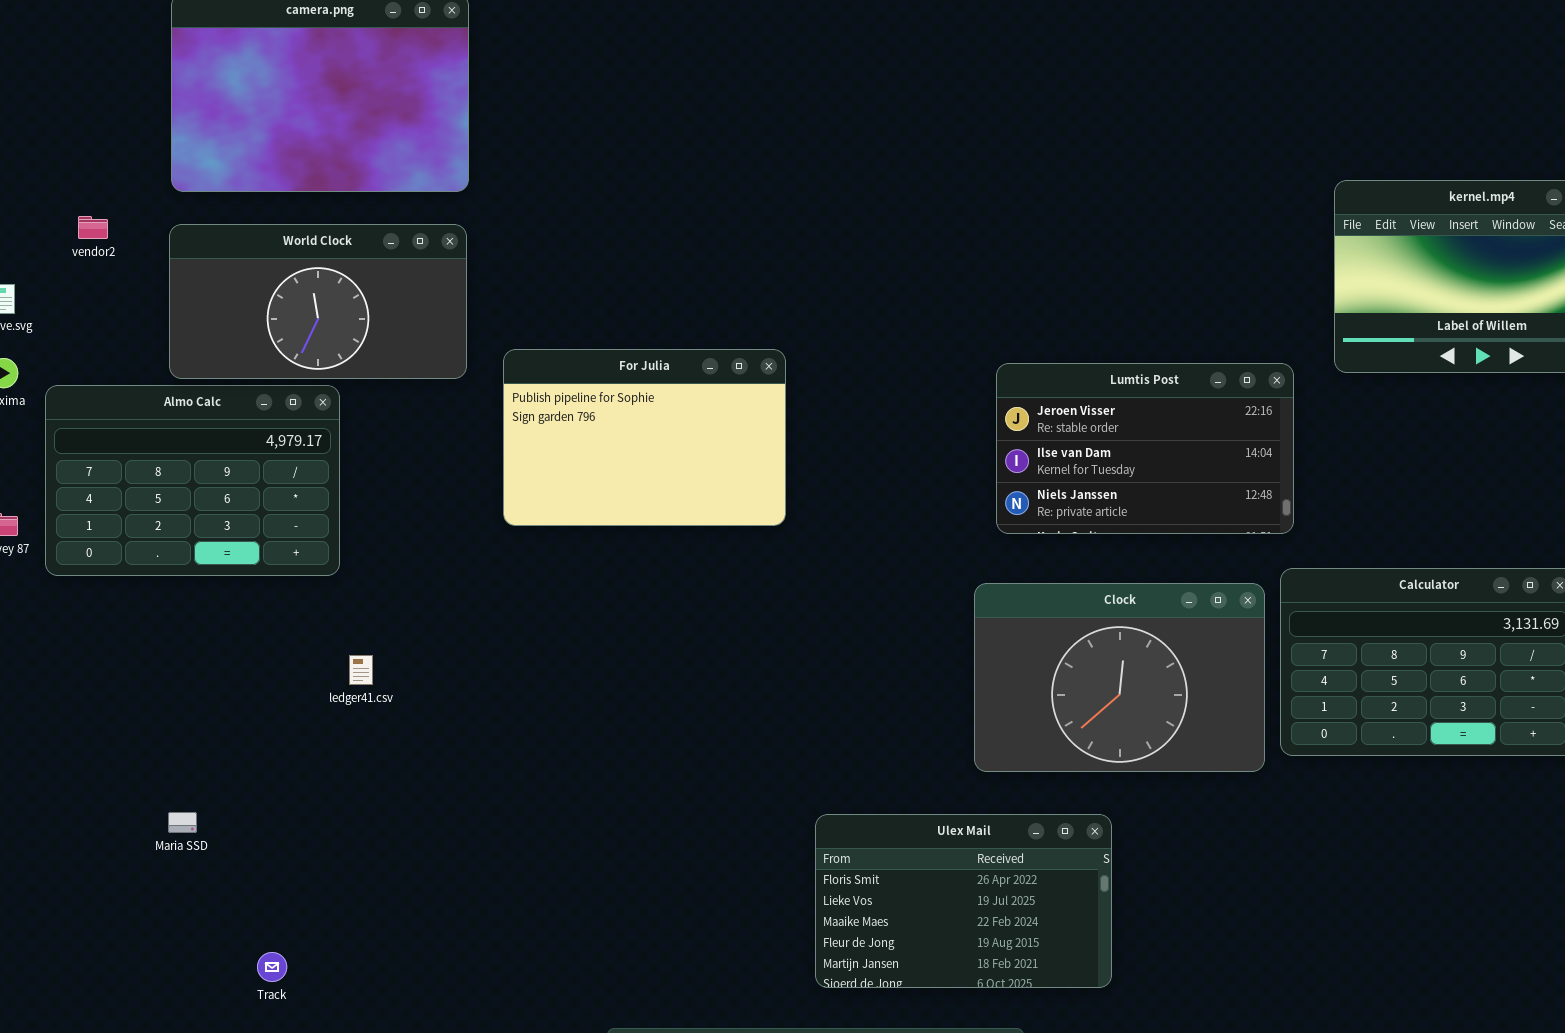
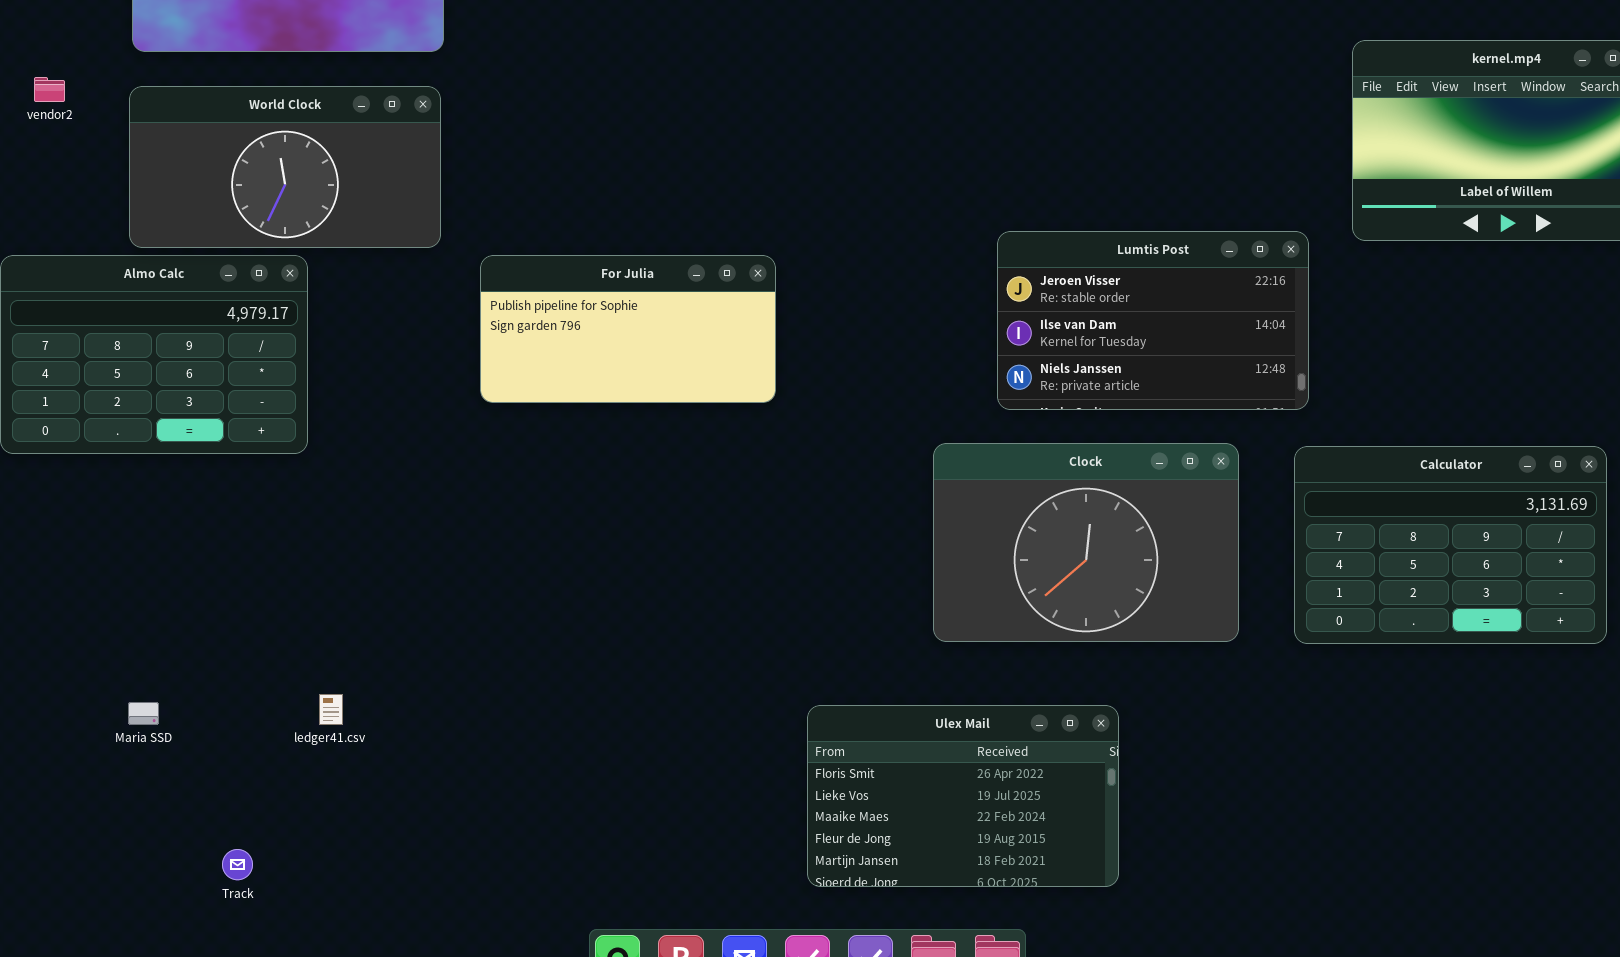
For Julia: [503,349,786,526] -> [480,255,776,403], resized
Clock: [974,583,1265,772] -> [933,443,1239,642], moved
ledger41.csv: [349,655,373,685] -> [319,694,343,725], moved

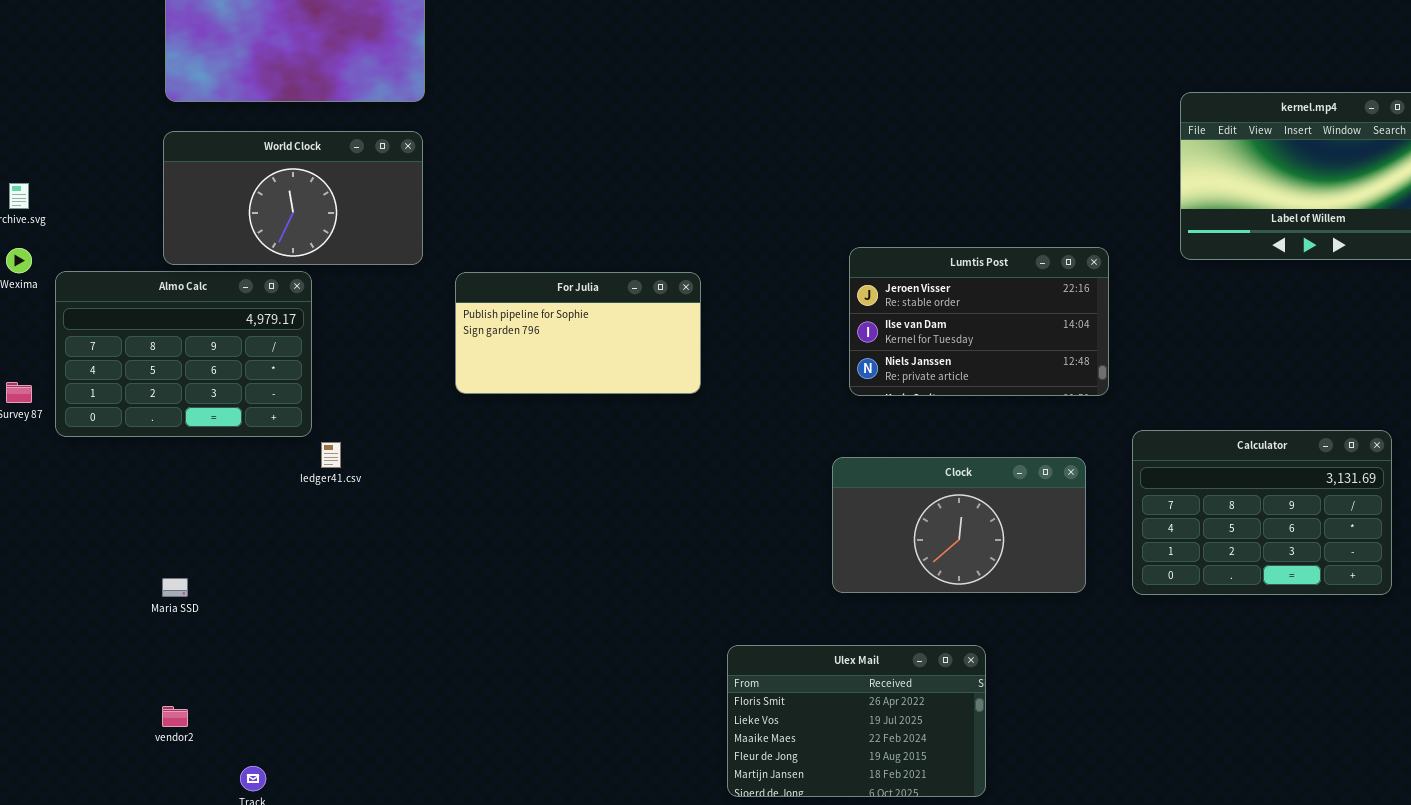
vendor2: [34,77,65,102] -> [162,706,188,727], moved
Lumtis Post: [997,231,1309,410] -> [849,247,1109,396], moved
Clock: [933,443,1239,642] -> [832,457,1086,593], resized
ledger41.csv: [319,694,343,725] -> [321,442,341,468], moved
Maria SSD: [128,702,159,725] -> [162,578,188,597], moved

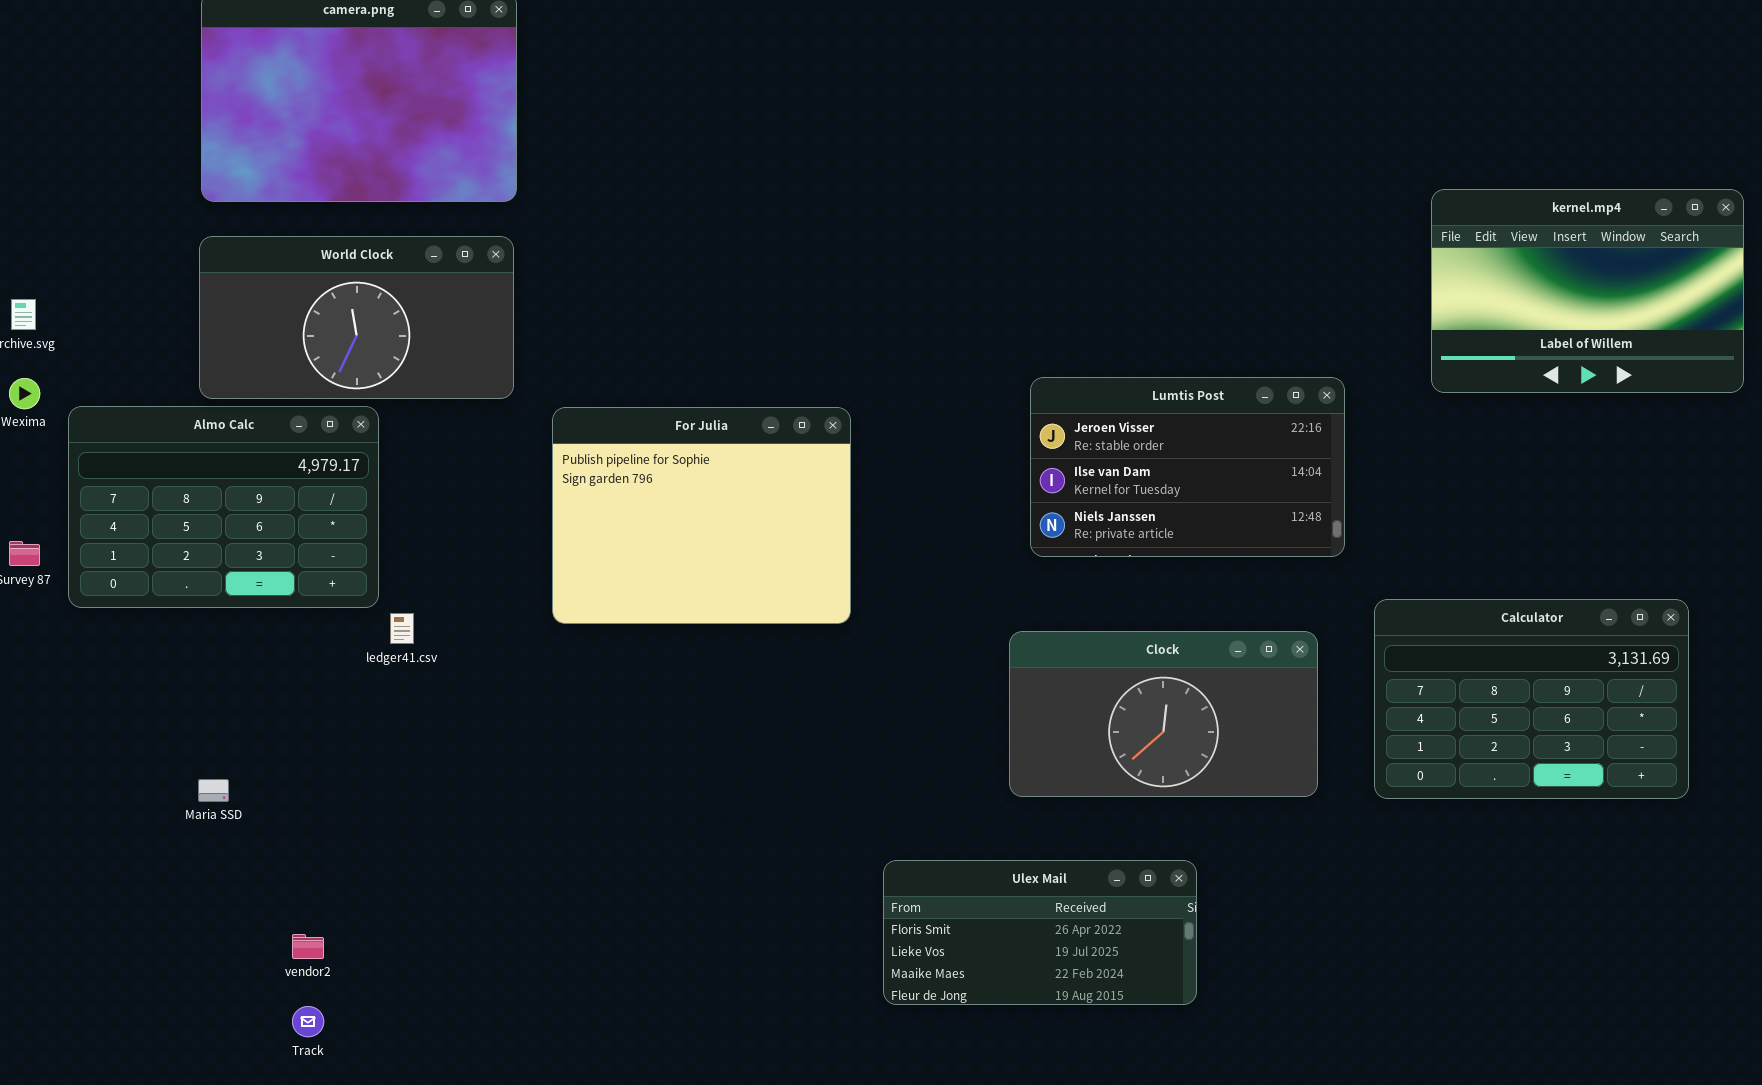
For Julia: [455,272,701,394] -> [552,407,851,624], resized
Ulex Mail: [727,645,986,797] -> [883,860,1197,1005], resized
vendor2: [162,706,188,727] -> [292,934,324,959], moved

